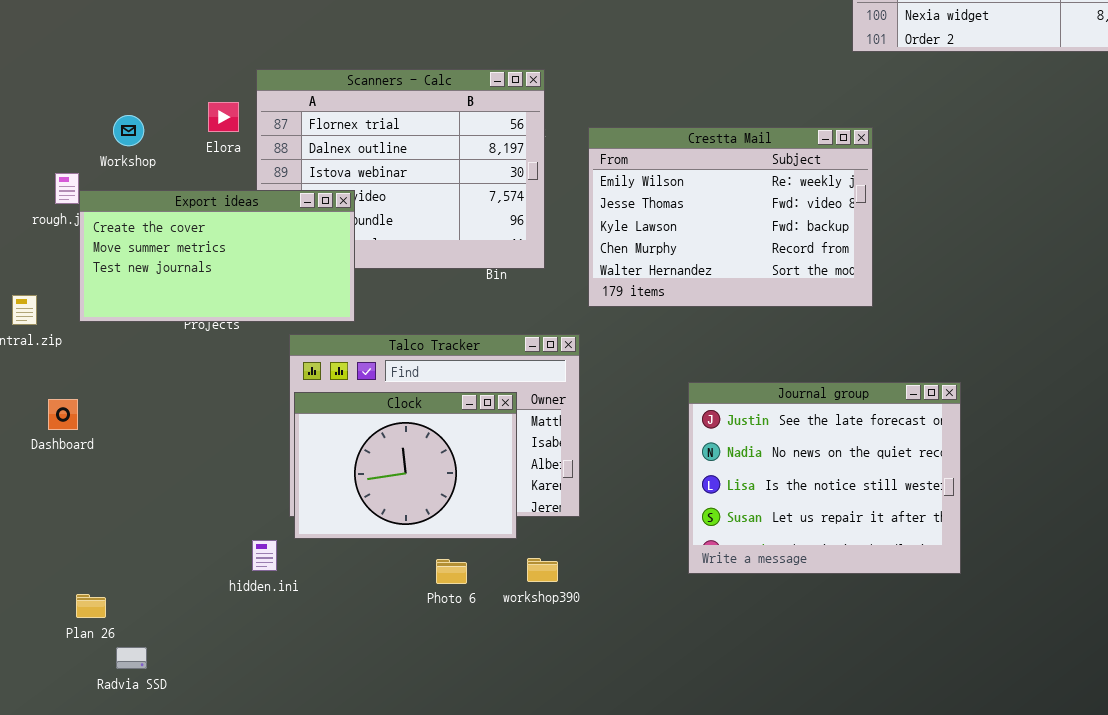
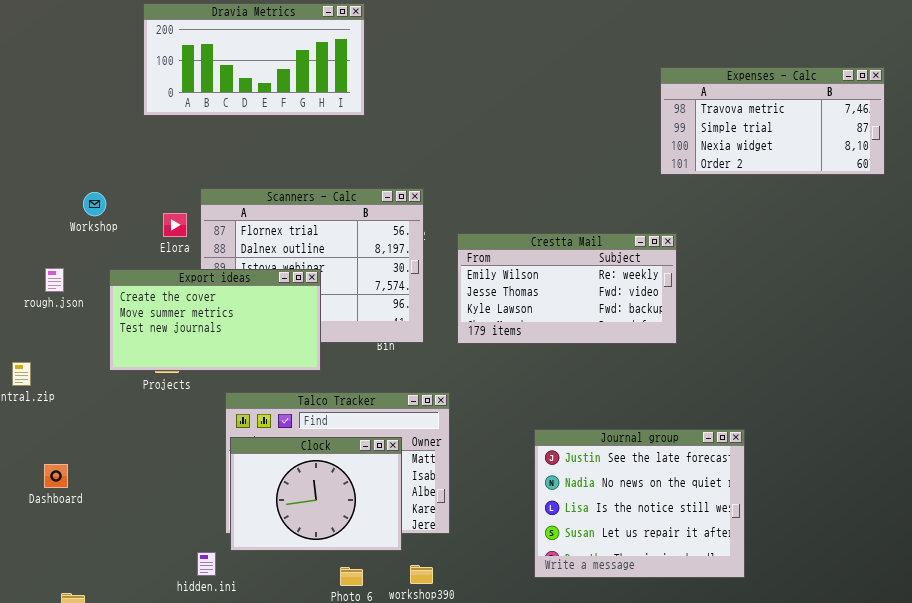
Workshop: [113,115,144,146] -> [83,192,106,216], moved
Crestta Mail: [588,127,873,307] -> [457,233,677,344], resized
Export ideas: [79,190,355,322] -> [109,269,321,371], moved
Dashboard: [48,399,78,430] -> [44,464,68,488], moved

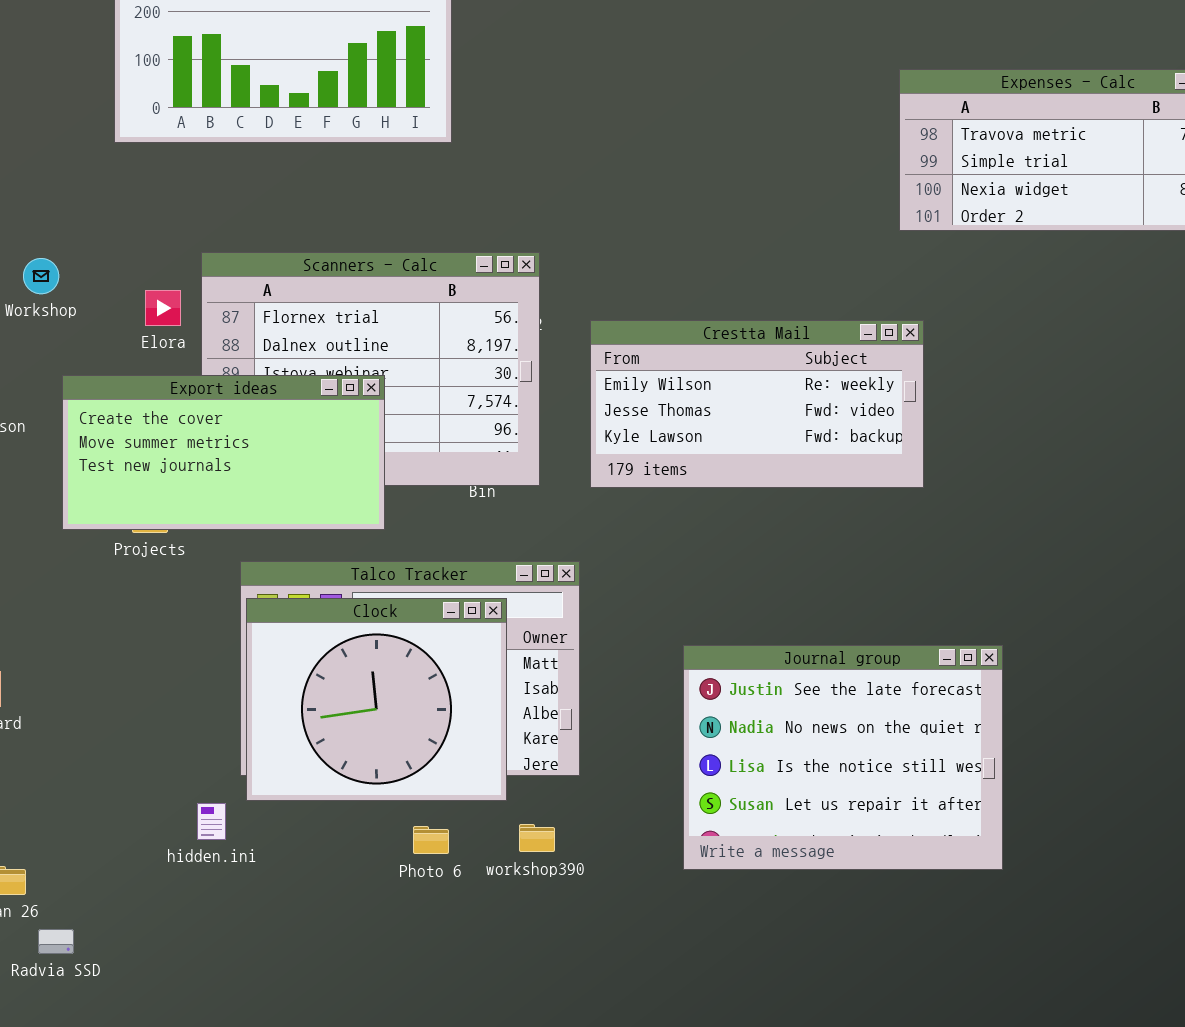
Journal group: [534,429,745,578] -> [683,645,1003,870], moved
Clock: [230,437,402,551] -> [246,598,507,801], resized

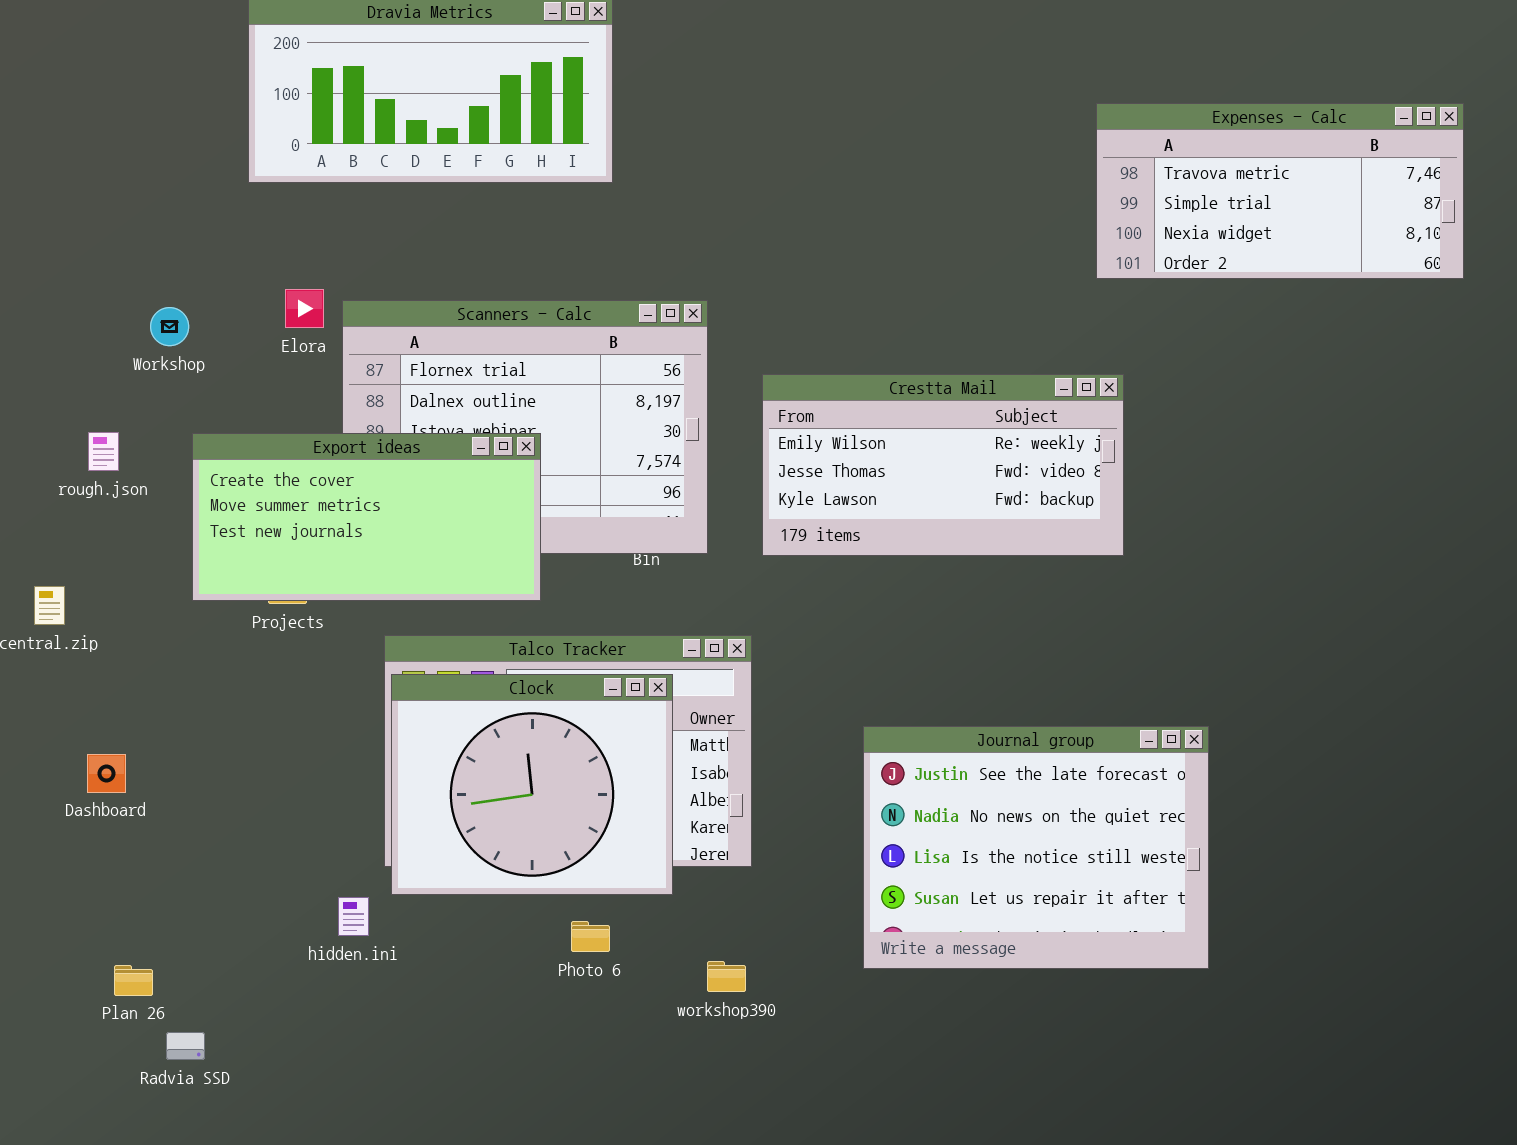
Elora: [145,290,181,326] -> [285,289,324,328], moved
workshop390: [519,824,555,852] -> [707,961,746,992], moved

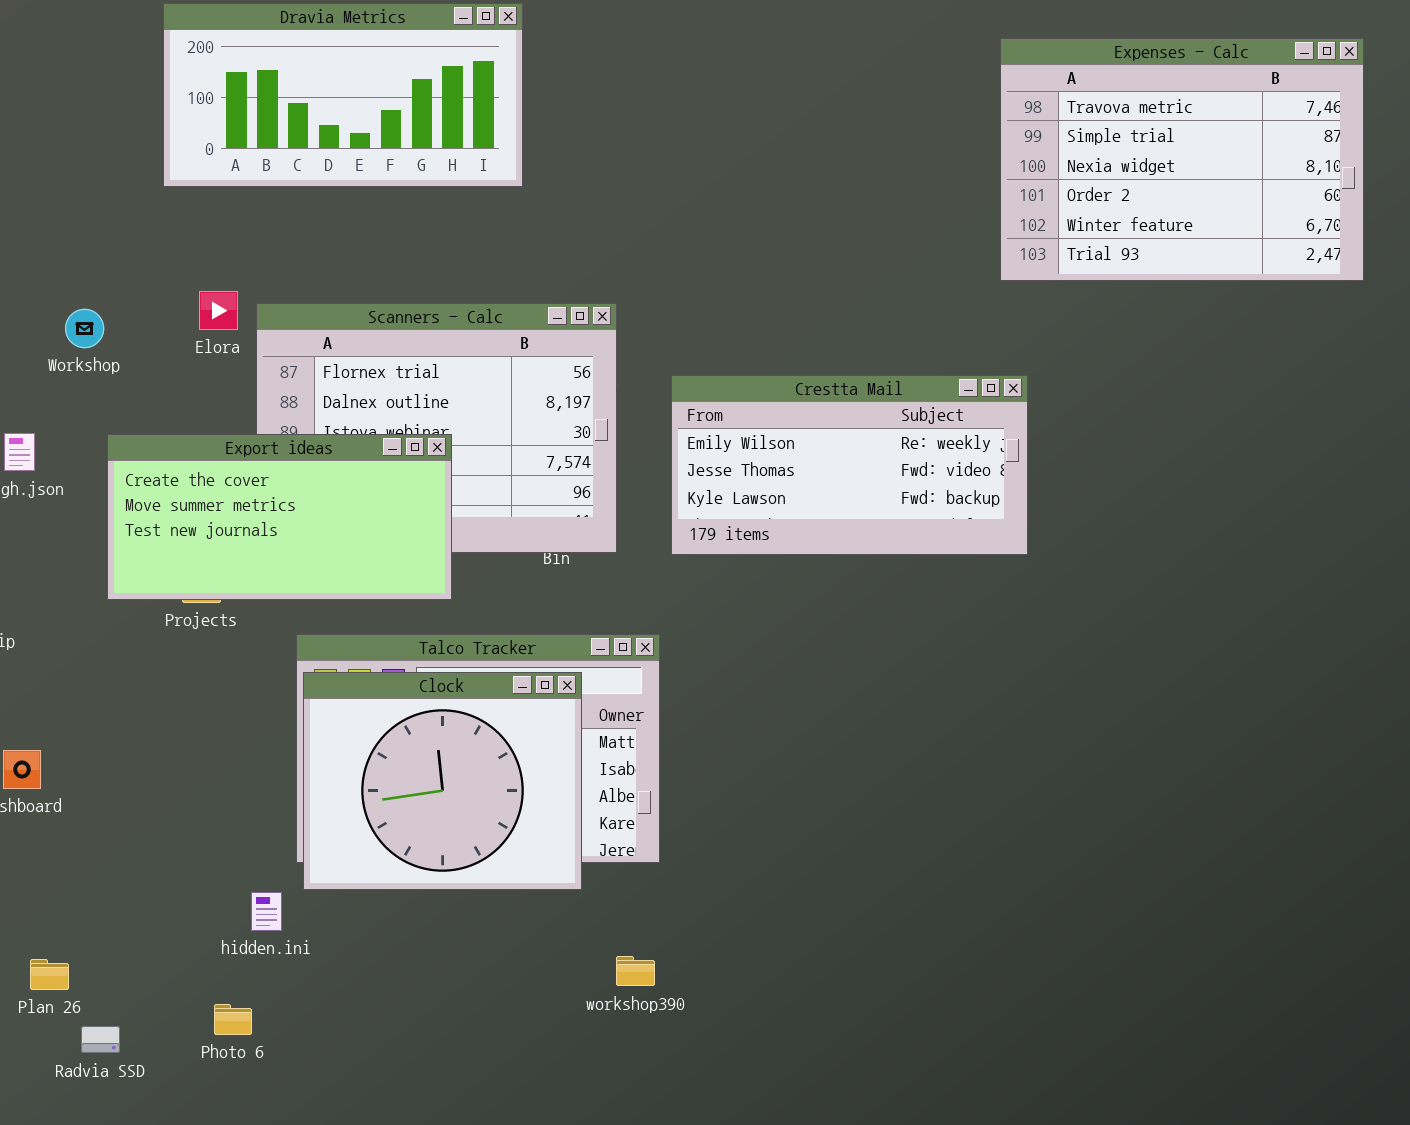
Expenses - Calc: [1096,103,1464,279] -> [1000,38,1364,281], resized
Journal group: [863,726,1209,969] -> none, closed
Photo 6: [571,921,610,952] -> [214,1004,252,1035], moved

